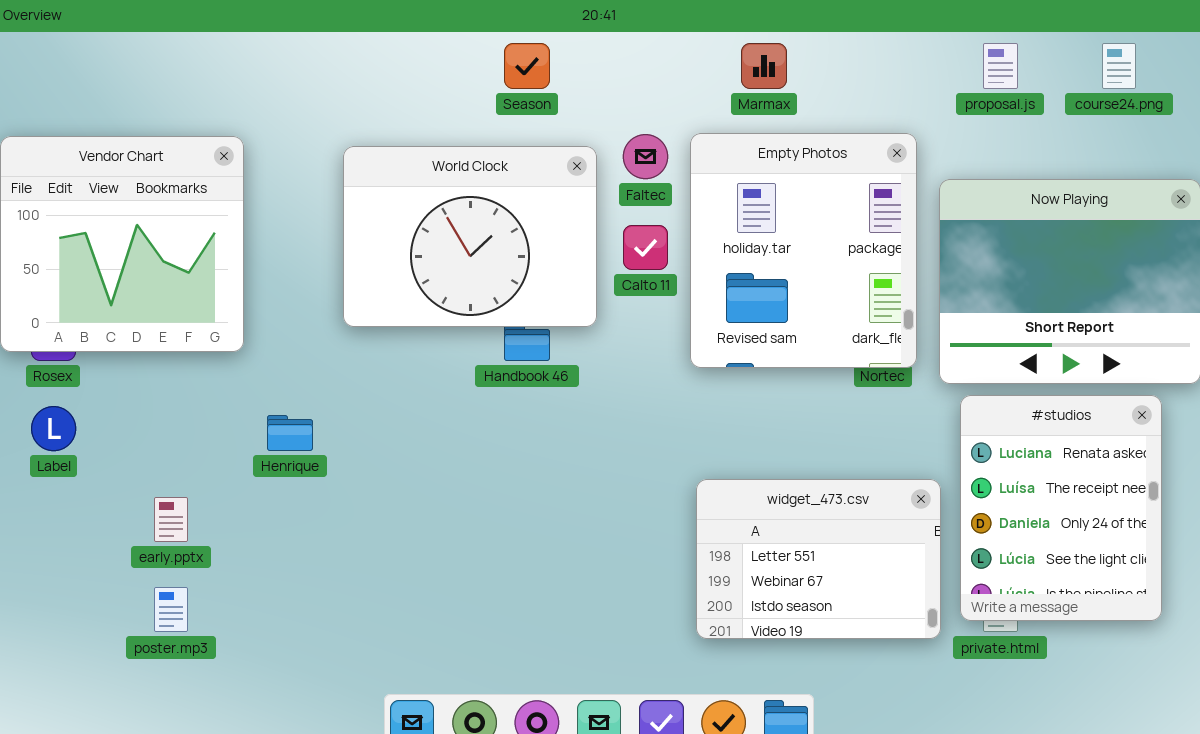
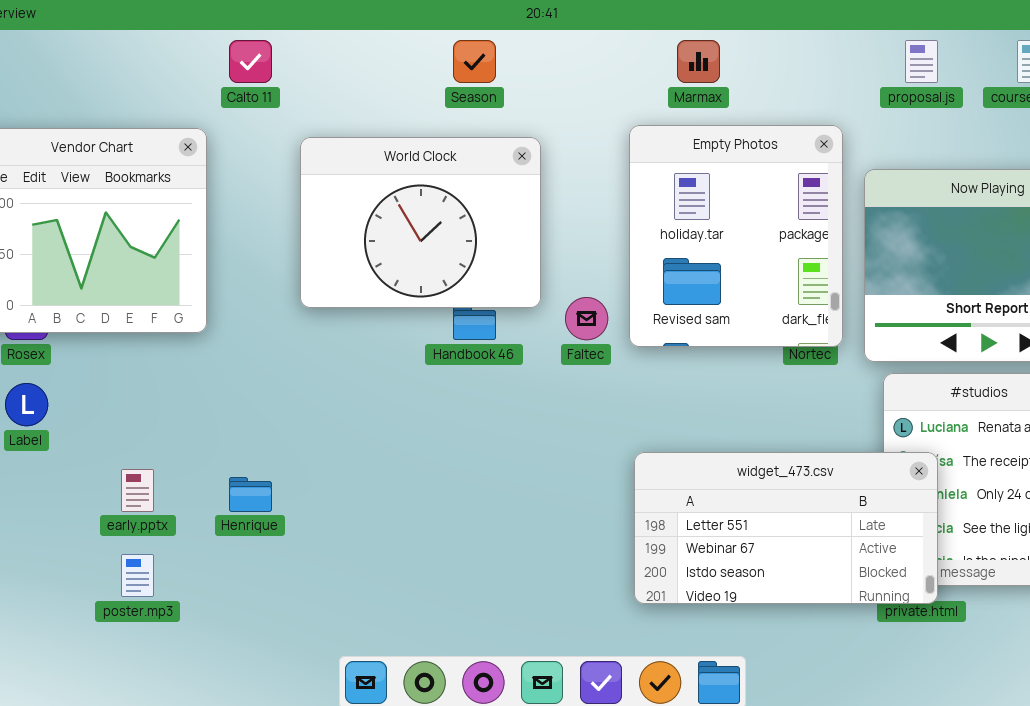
Faltec: [623,134,668,179] -> [565,297,608,340], moved
Calto 11: [623,225,668,270] -> [229,40,272,83], moved
Henrique: [267,415,313,451] -> [229,477,272,512], moved
widget_473.csv: [696,479,941,639] -> [634,452,938,604], resized

